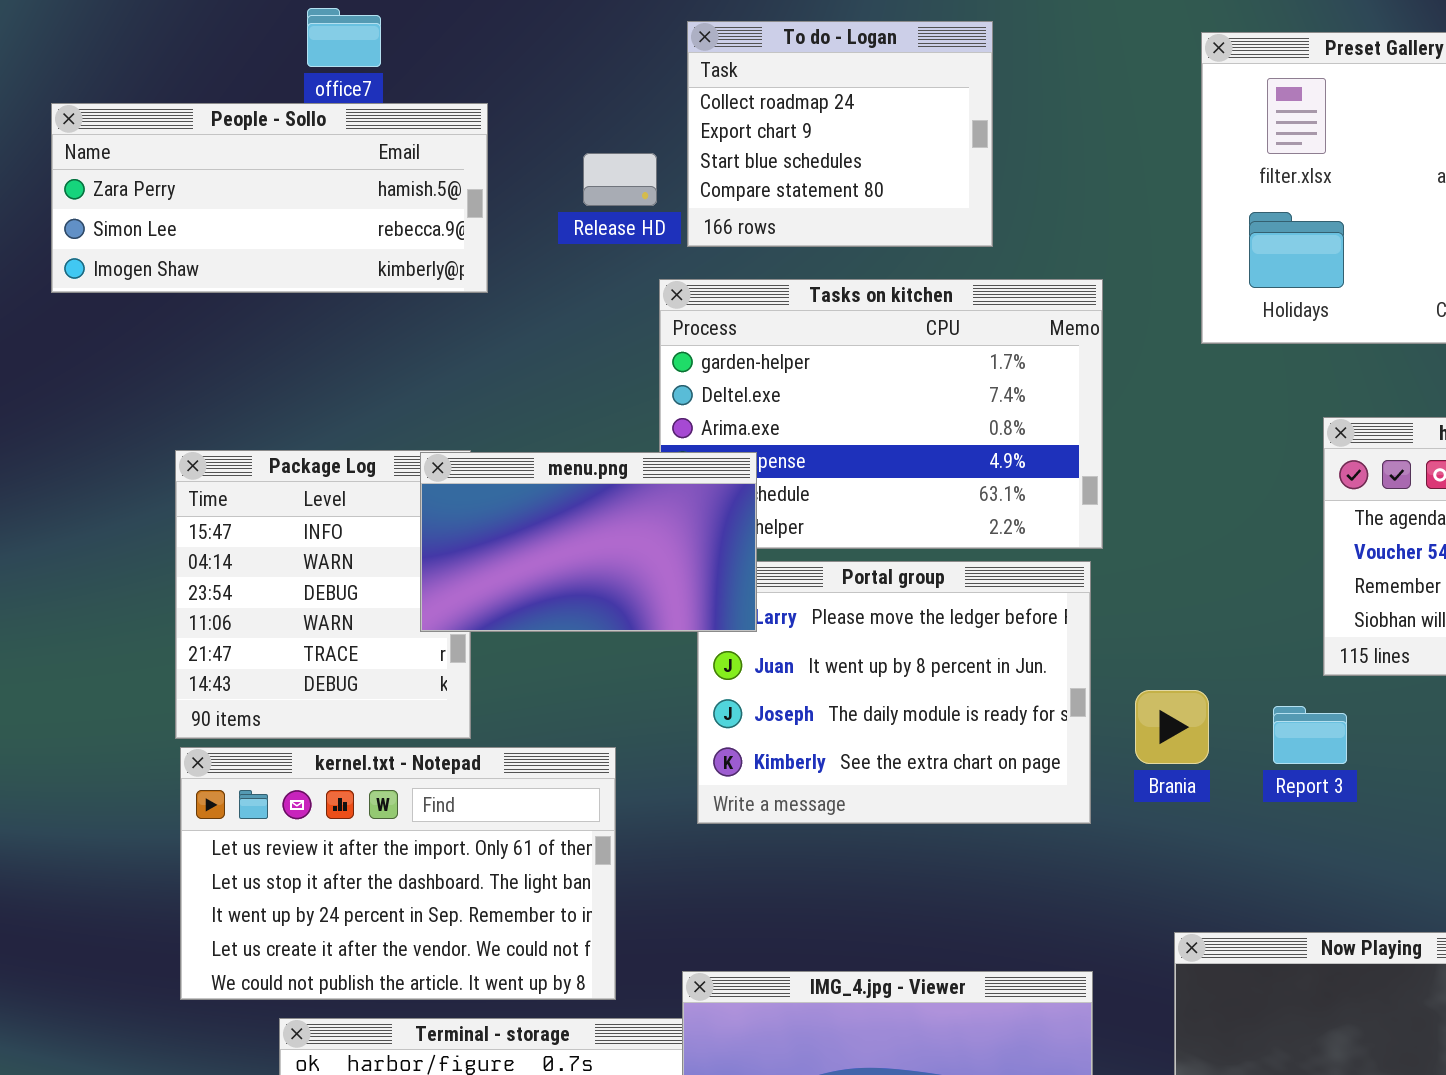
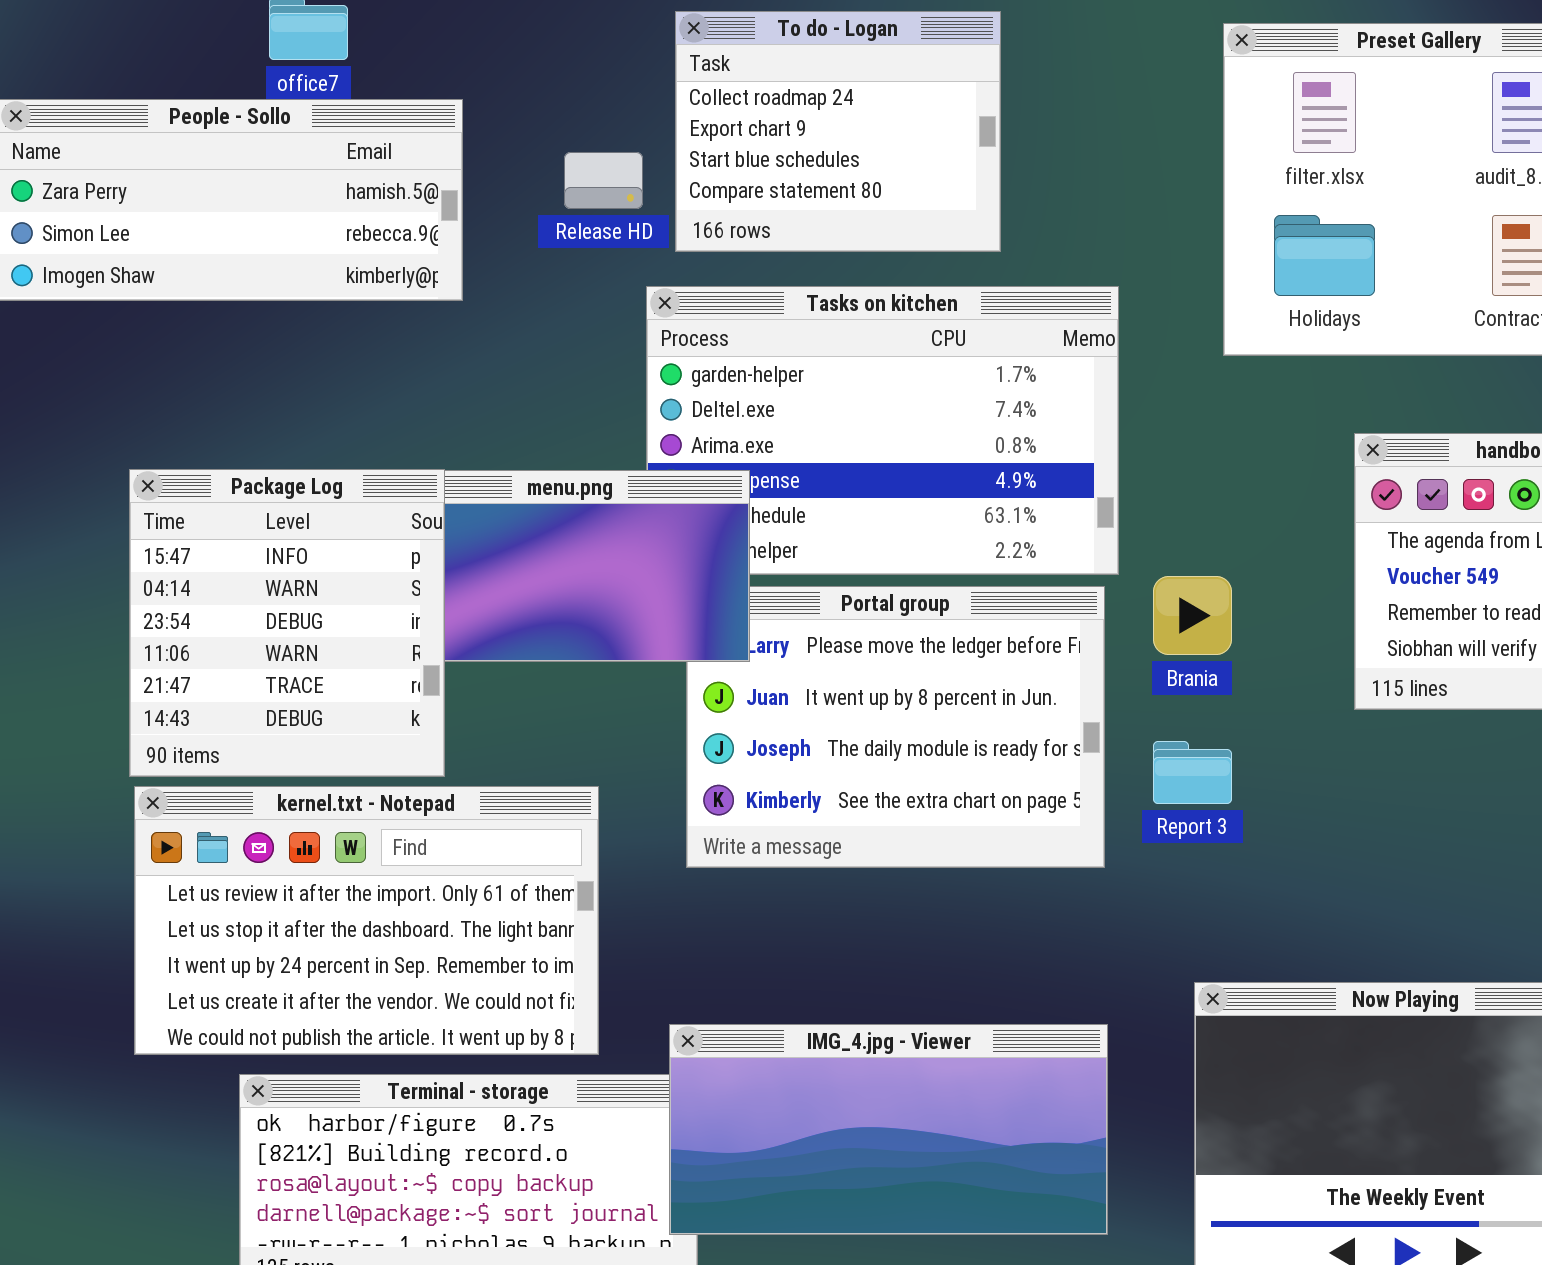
Package Log: [175,450,471,739] -> [129,469,445,777], raised
Brania: [1135,690,1209,764] -> [1153,576,1232,655], moved
Report 3: [1273,706,1347,764] -> [1153,741,1232,804], moved

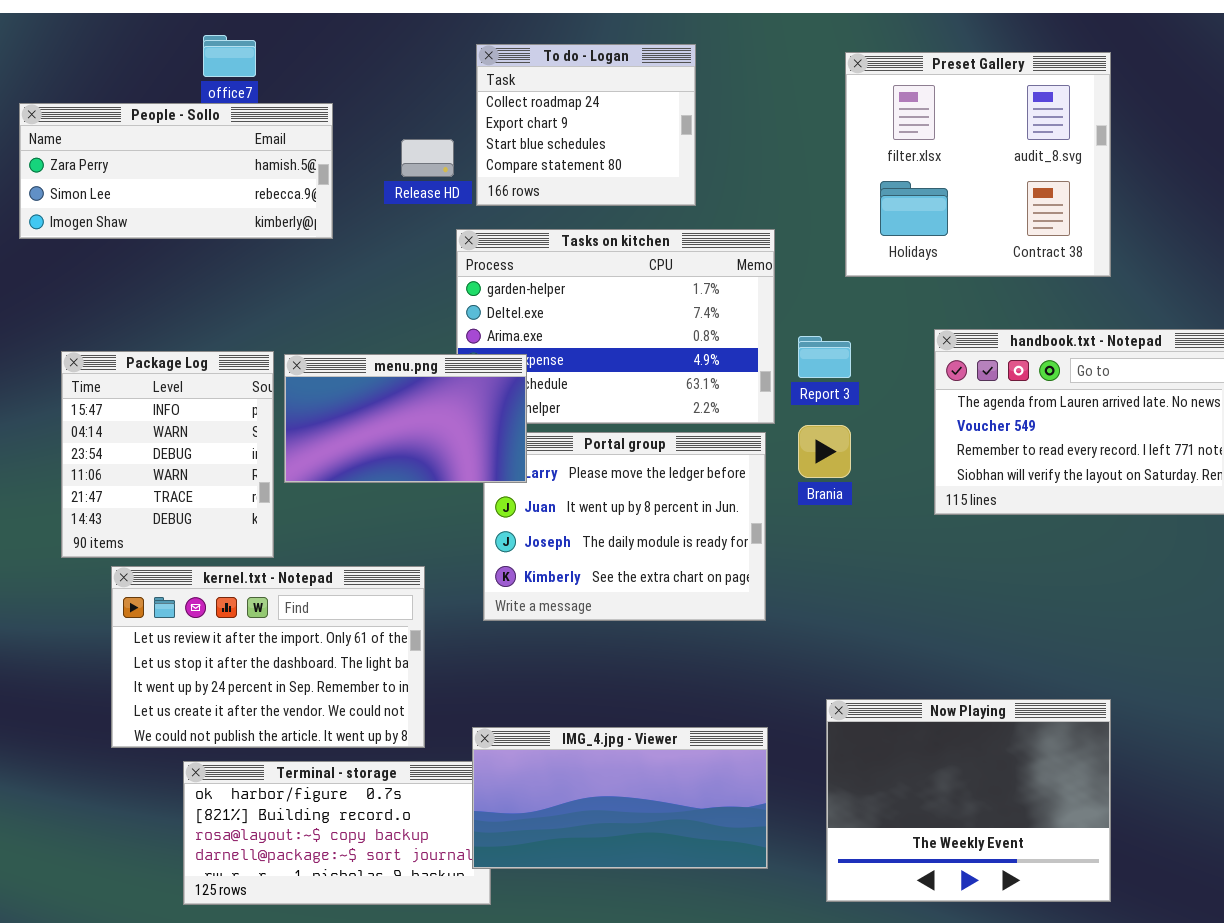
Package Log: [129,469,445,777] -> [61,351,274,558], moved
Report 3: [1153,741,1232,804] -> [798,336,851,378], moved

